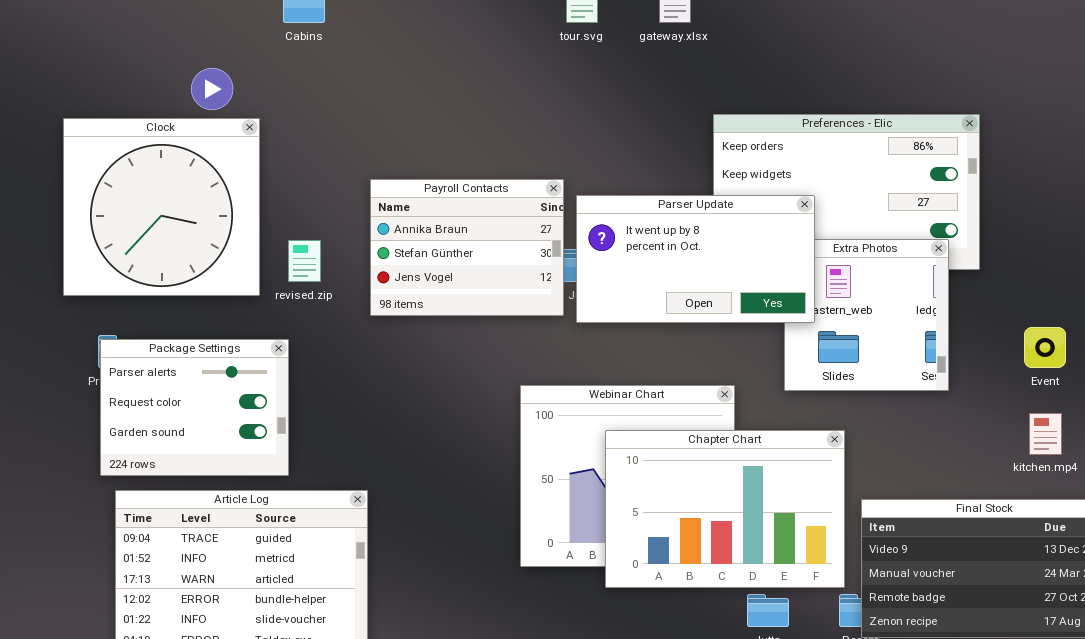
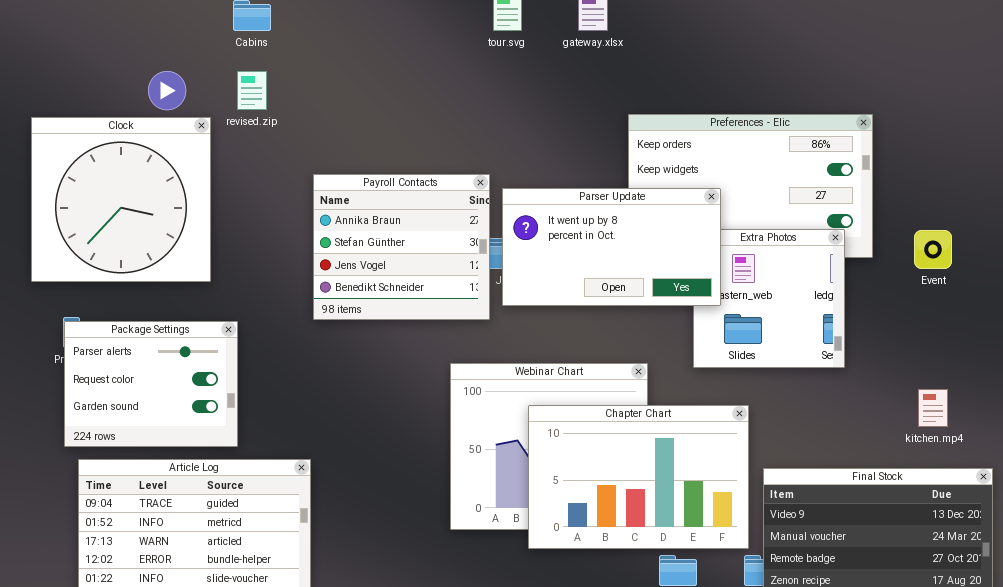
Payroll Contacts: [370,179,564,316] -> [313,174,490,320], resized
revised.zip: [288,240,321,282] -> [237,71,267,110], moved
Event: [1024,327,1066,368] -> [914,230,952,269], moved

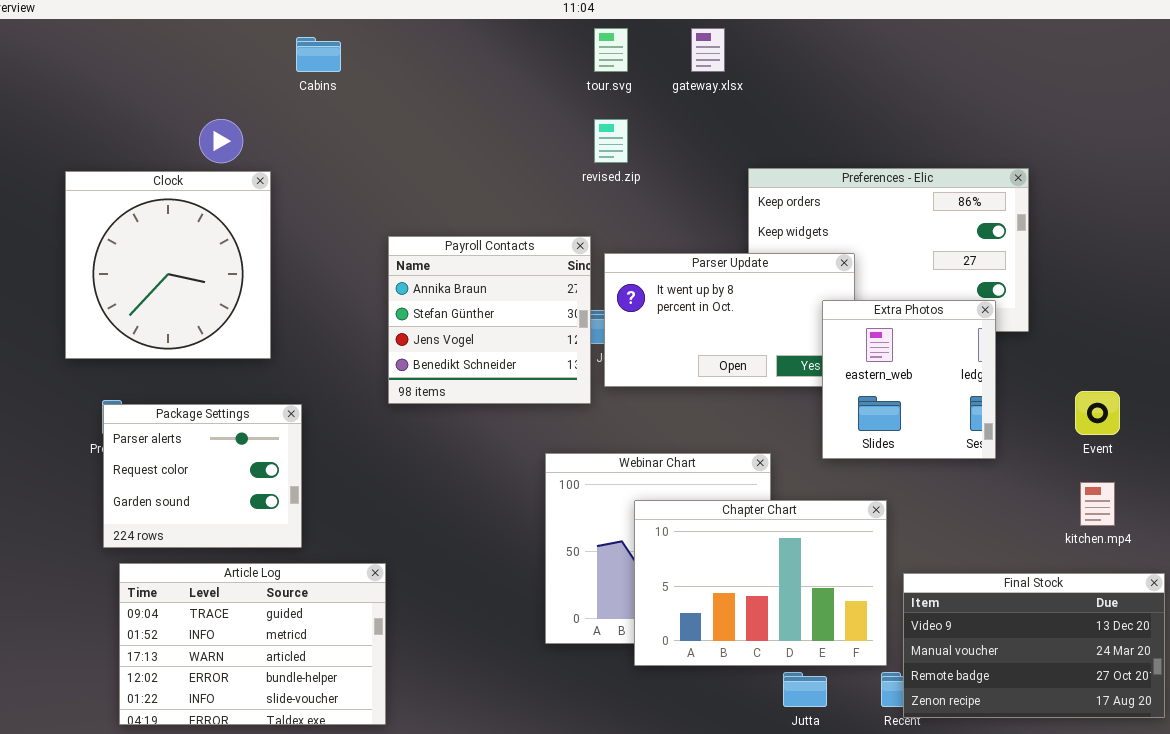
revised.zip: [237,71,267,110] -> [594,119,628,163], moved
Extra Photos: [693,229,845,368] -> [822,300,996,459], raised
Event: [914,230,952,269] -> [1075,391,1120,435], moved

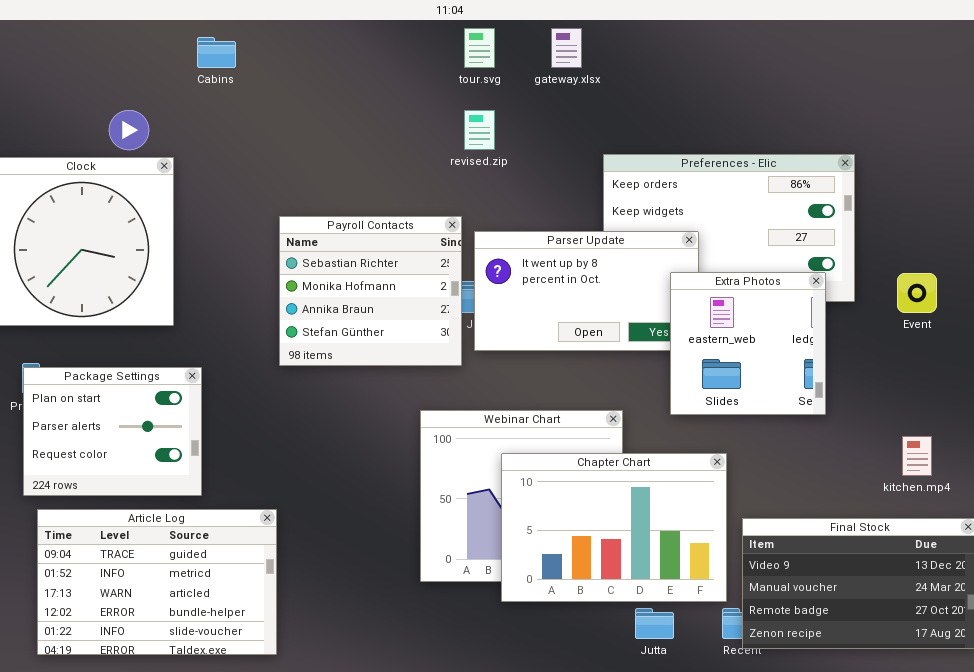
Payroll Contacts: [388,236,591,404] -> [279,216,462,366], scrolled up 2 rows
Event: [1075,391,1120,435] -> [897,273,937,313], moved
Package Settings: [103,404,302,548] -> [23,367,202,496], scrolled up 1 row

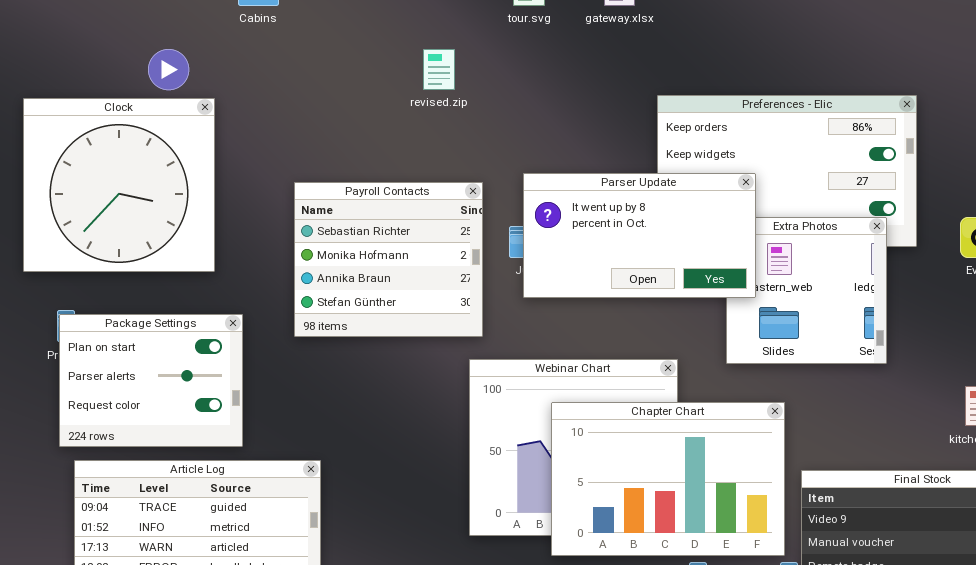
revised.zip: [464,110,495,150] -> [423,49,455,90], moved
Payroll Contacts: [279,216,462,366] -> [294,182,483,337], moved
Parser Update: [474,231,699,351] -> [523,173,756,298], raised

